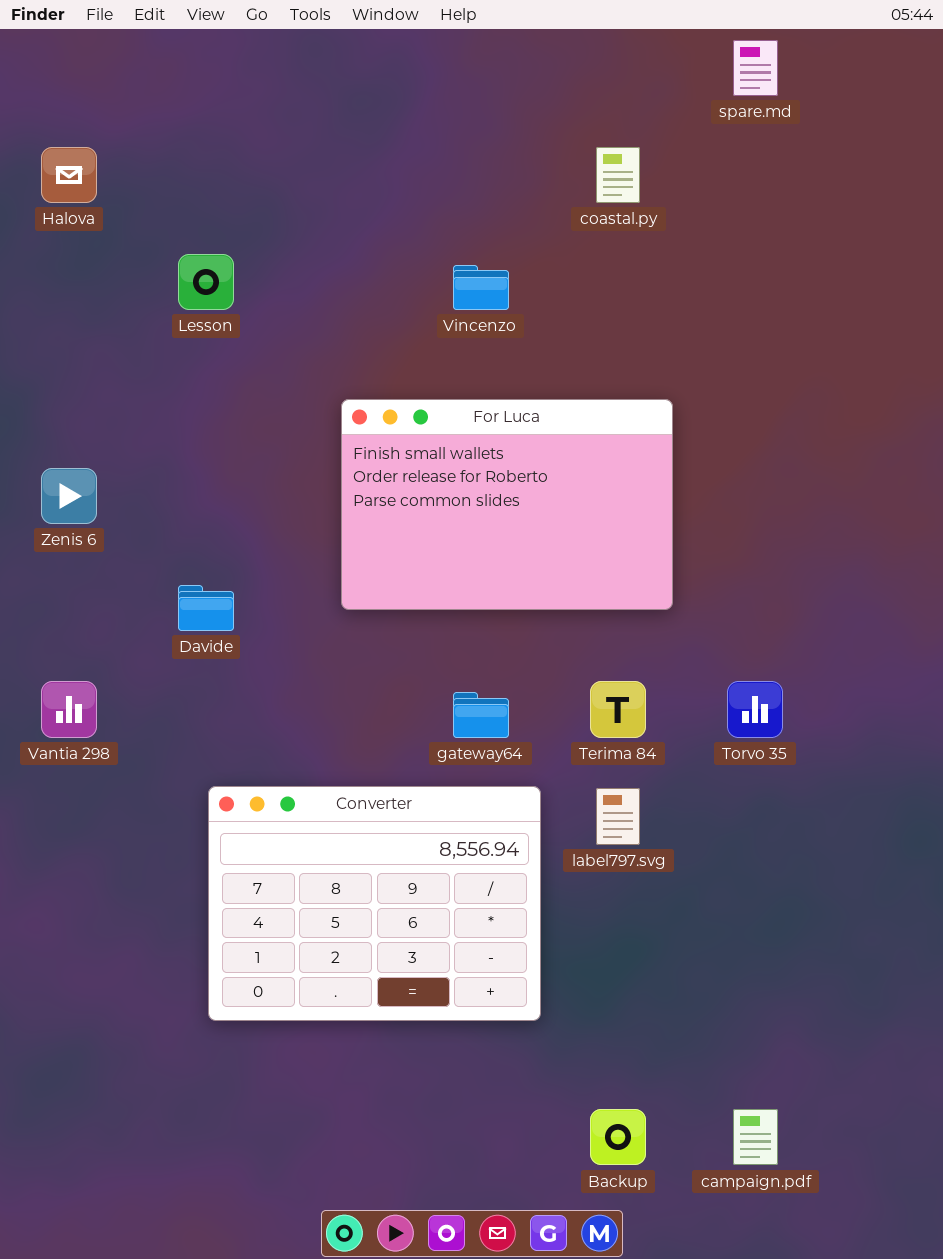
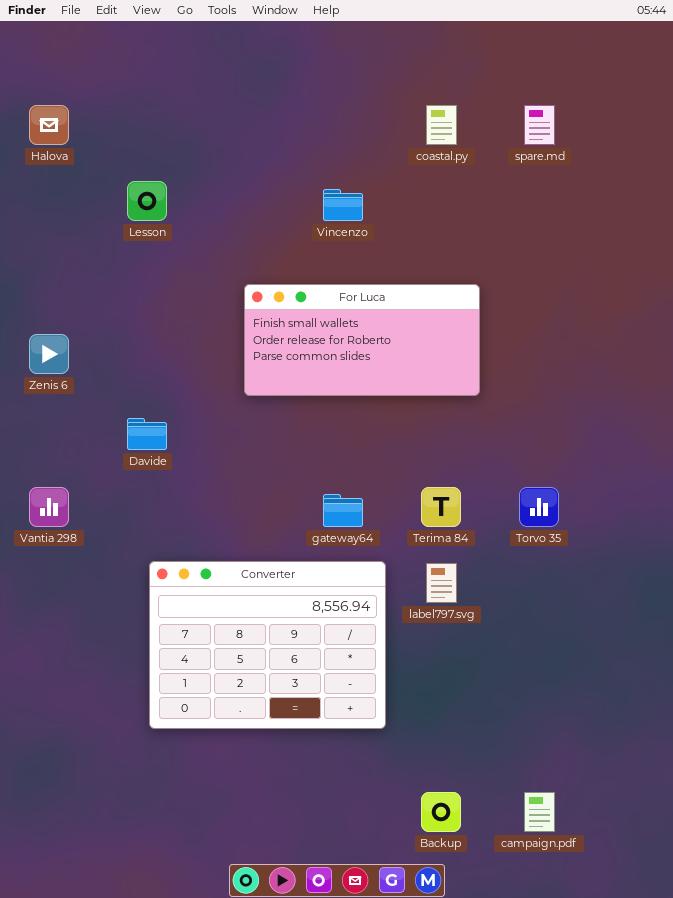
spare.md: [733,40,778,96] -> [524,105,555,145], moved
For Luca: [341,399,673,610] -> [244,284,480,396], resized

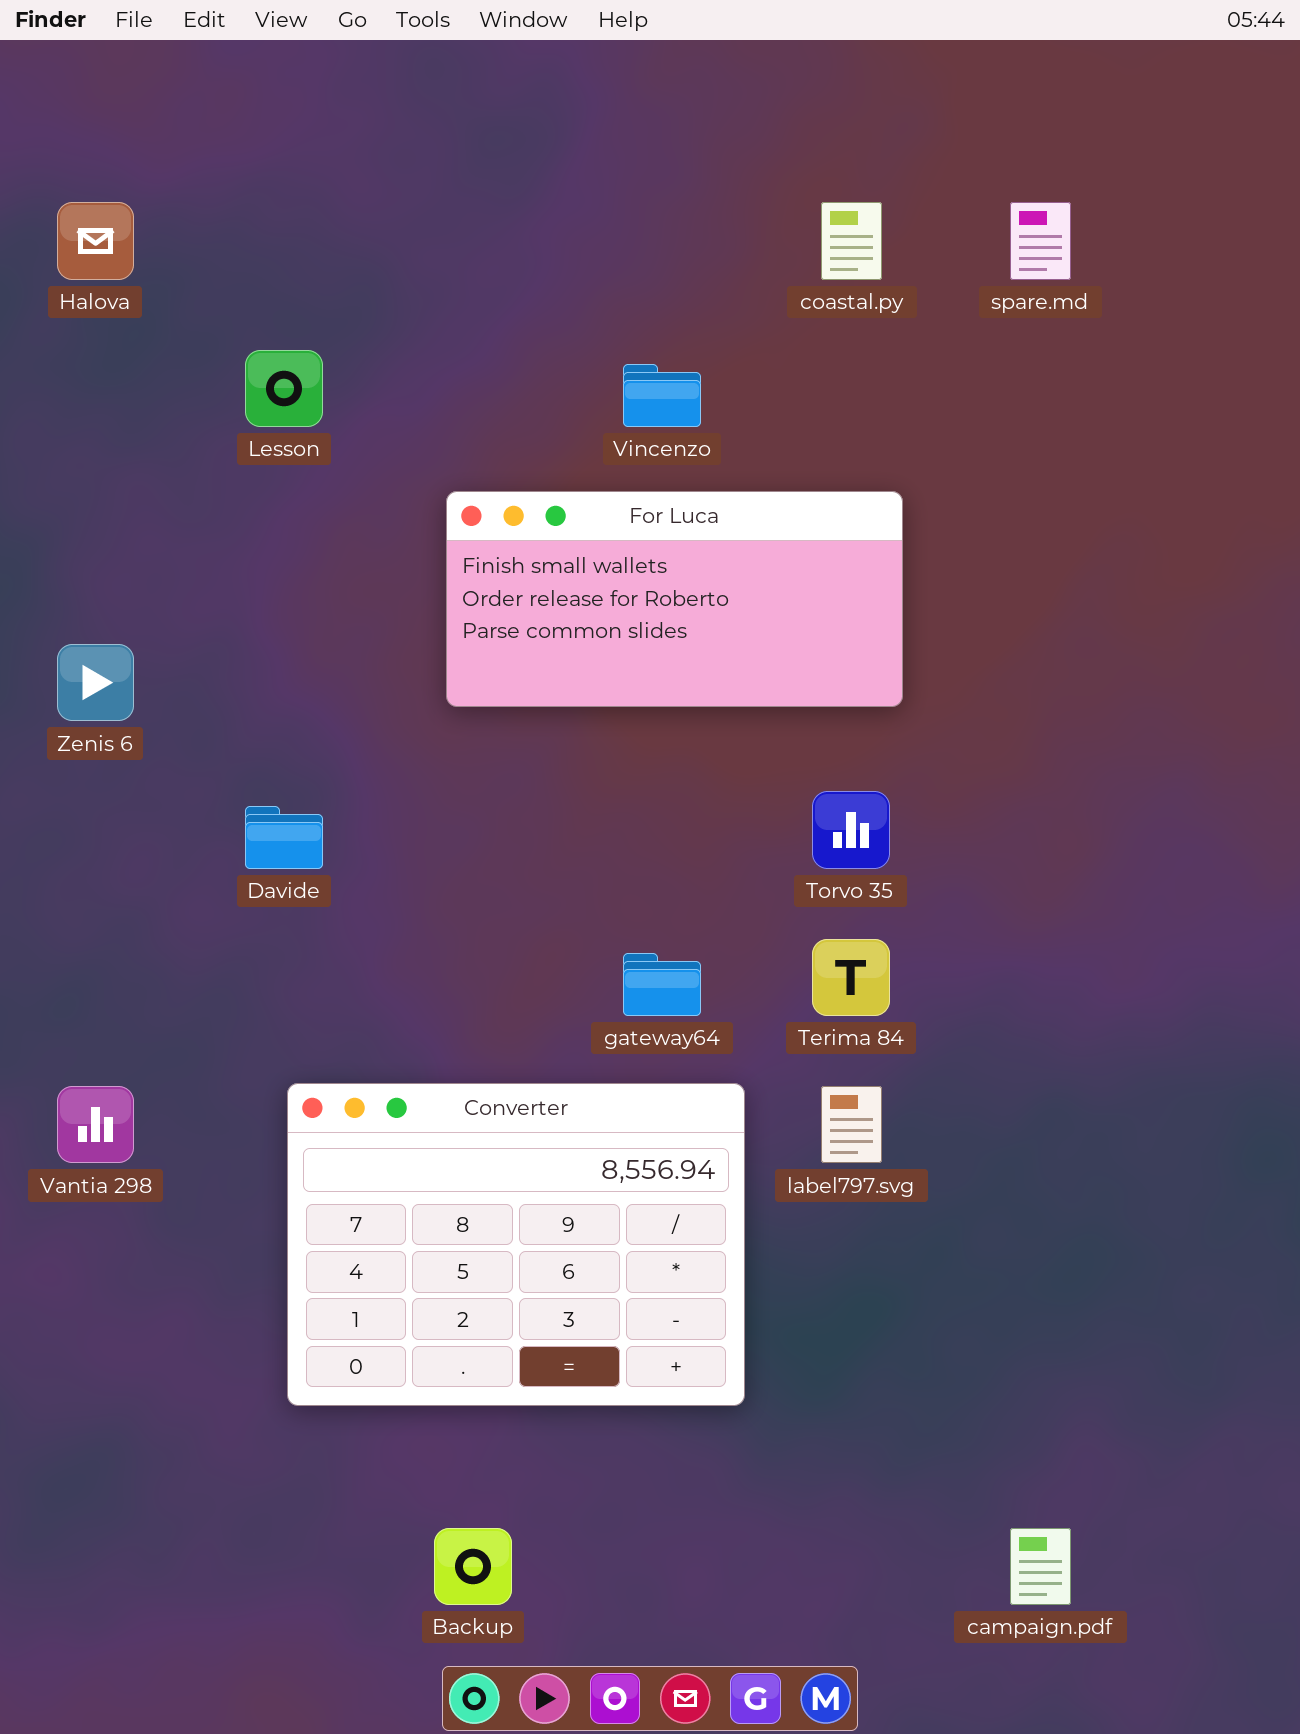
For Luca: [244,284,480,396] -> [446,491,903,707], moved
Vantia 298: [29,487,69,527] -> [57,1086,134,1163], moved
Torvo 35: [519,487,559,527] -> [812,791,890,869], moved
Backup: [421,792,461,832] -> [434,1528,512,1605], moved

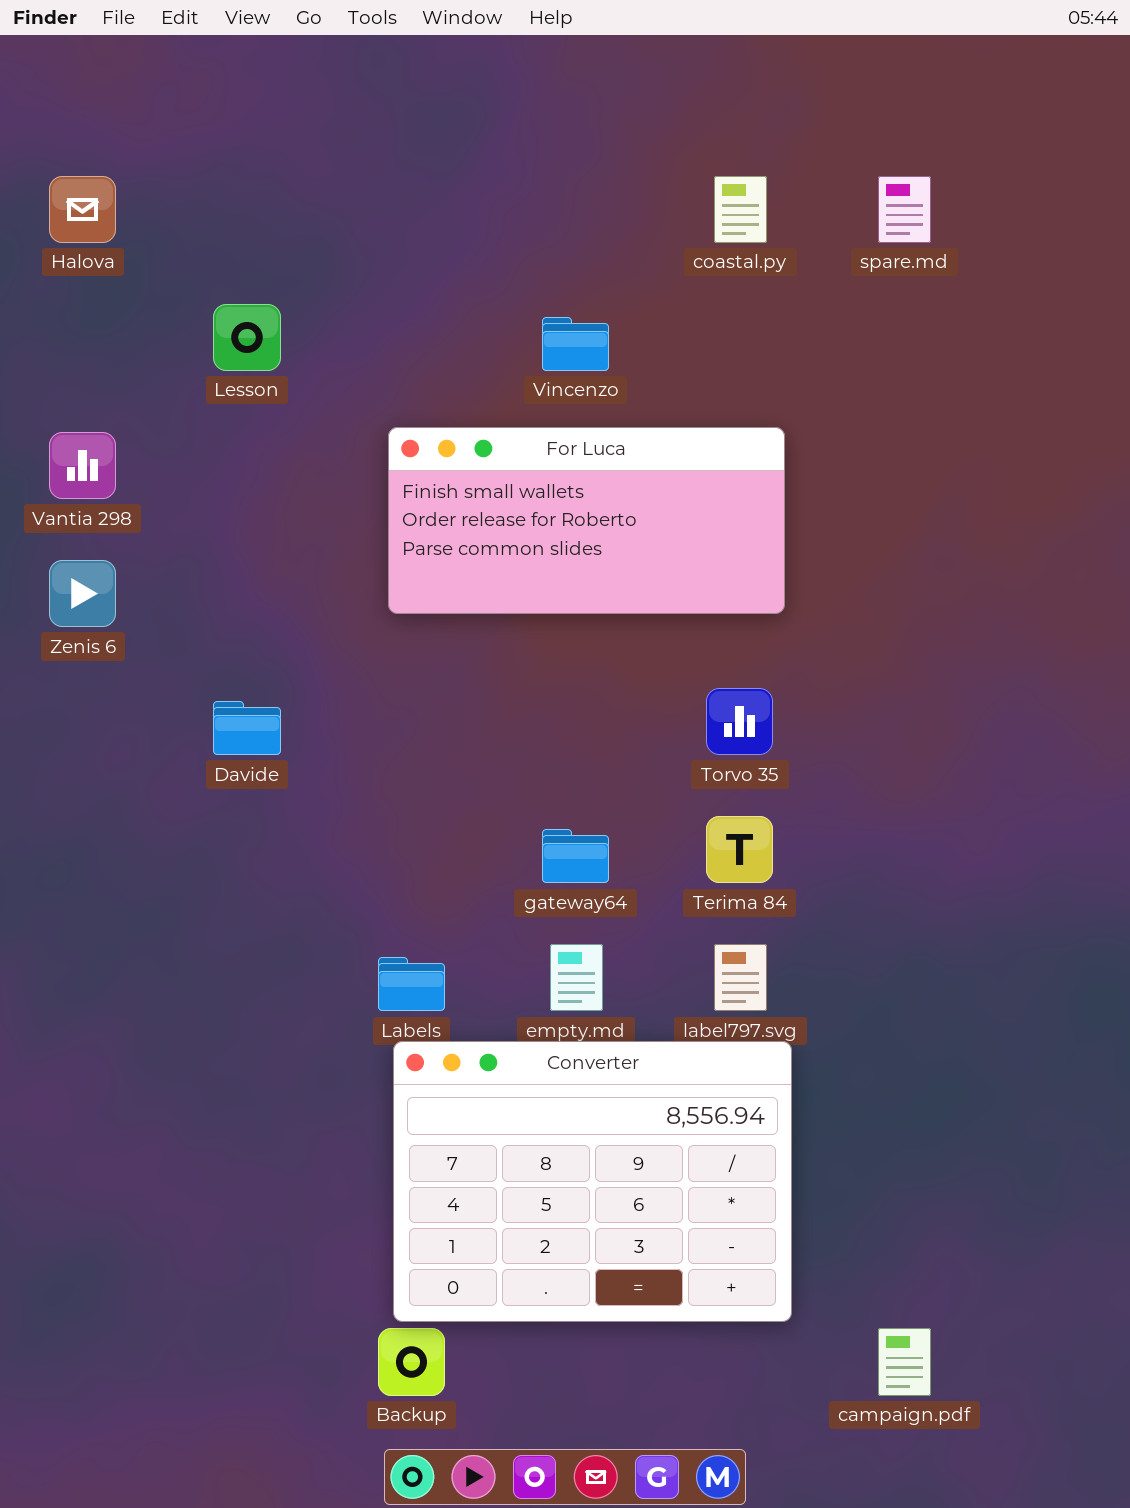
Converter: [287,1083,745,1406] -> [393,1041,792,1322], moved
Vantia 298: [57,1086,134,1163] -> [49,432,116,499], moved

